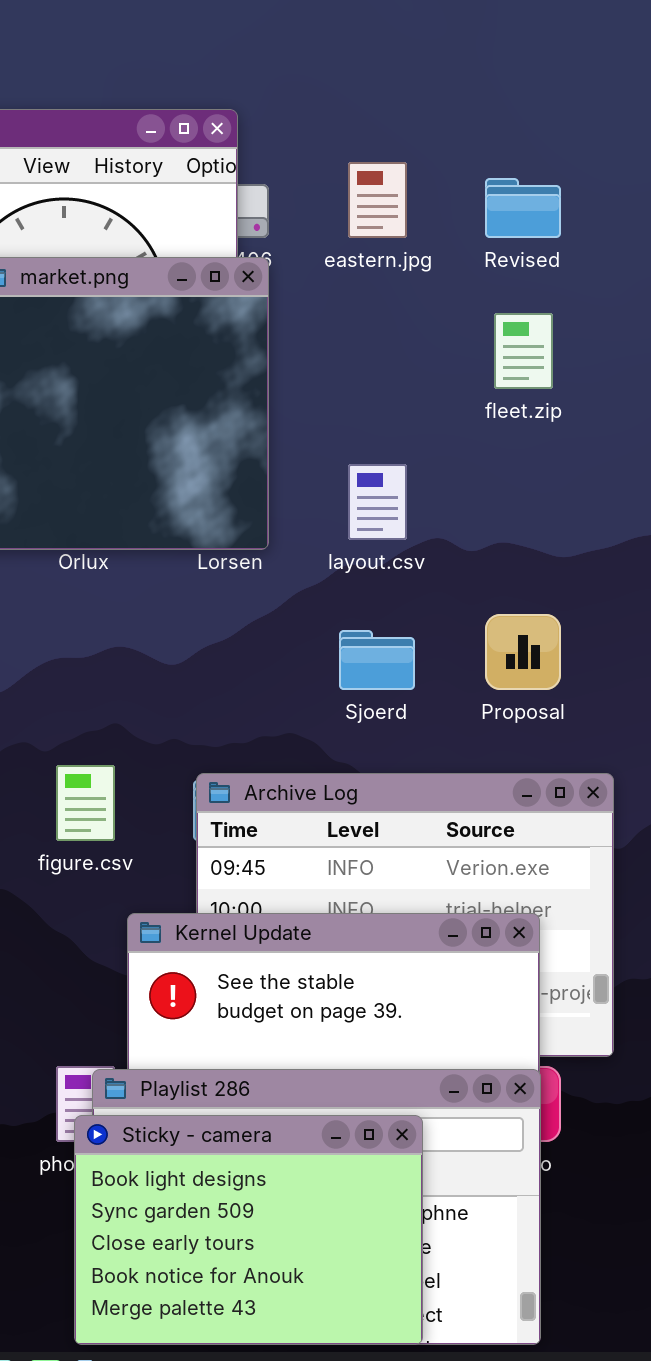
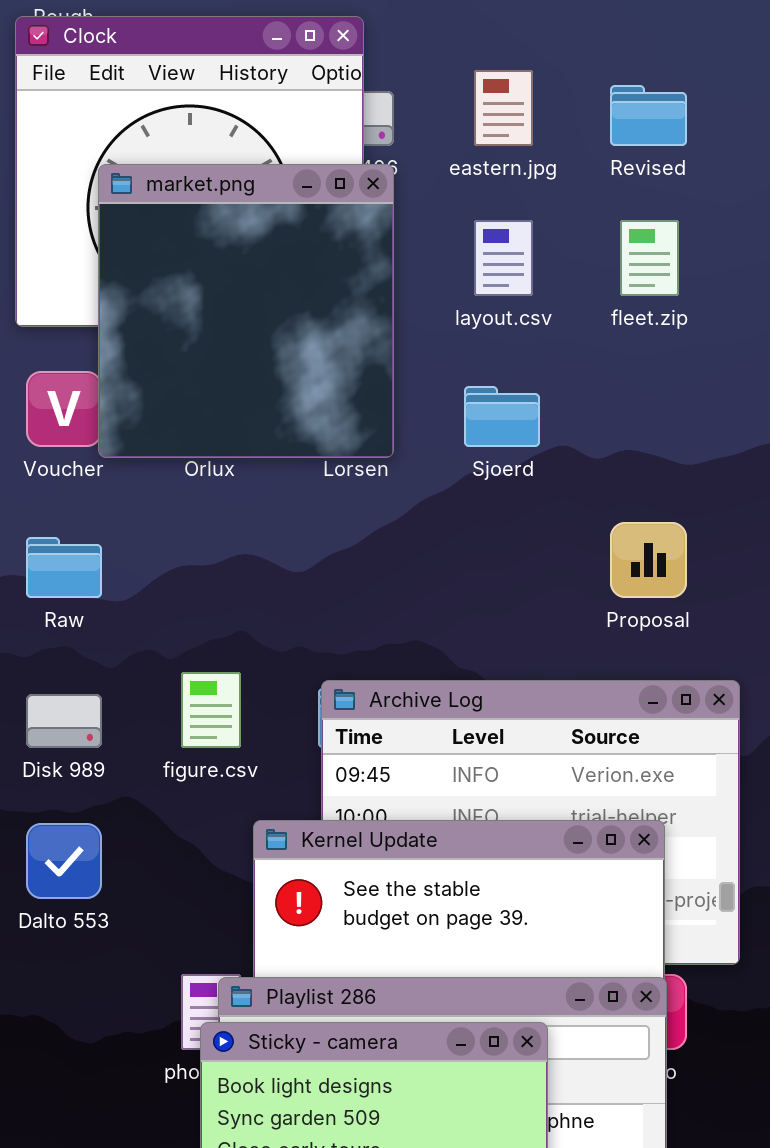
layout.csv: [348,464,407,540] -> [474,220,533,296], moved
Sjoerd: [339,630,415,690] -> [464,386,540,447], moved

